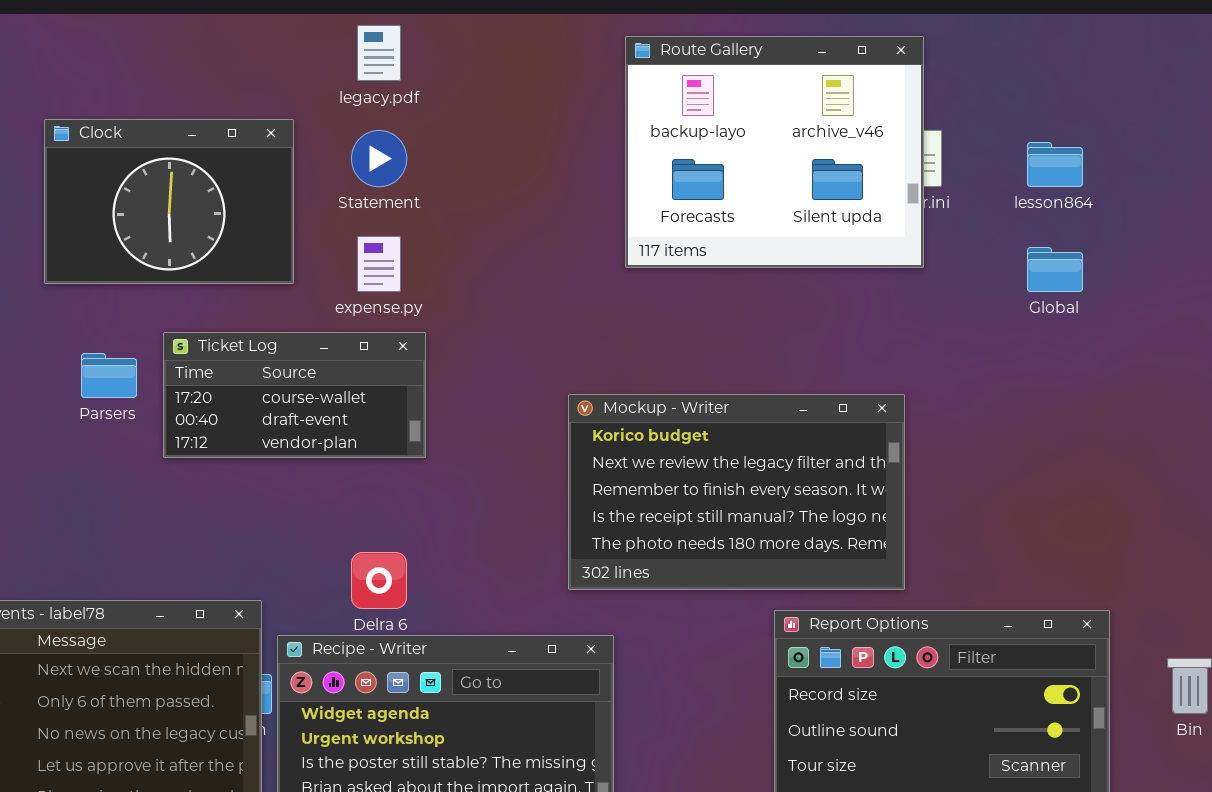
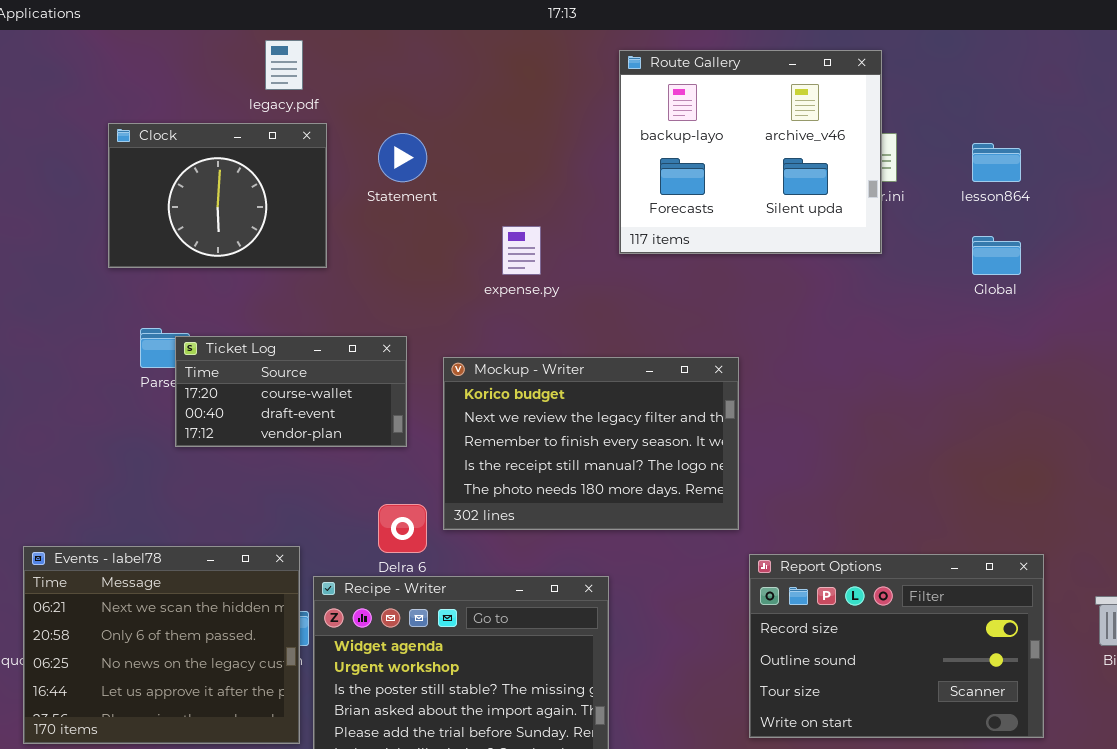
legacy.pdf: [357,25,401,81] -> [265,40,303,90], moved
expense.py: [357,236,401,292] -> [502,226,541,275], moved
Ticket Log: [163,332,426,458] -> [175,336,407,447], moved
Mockup - Writer: [568,394,905,590] -> [443,357,739,530], moved

